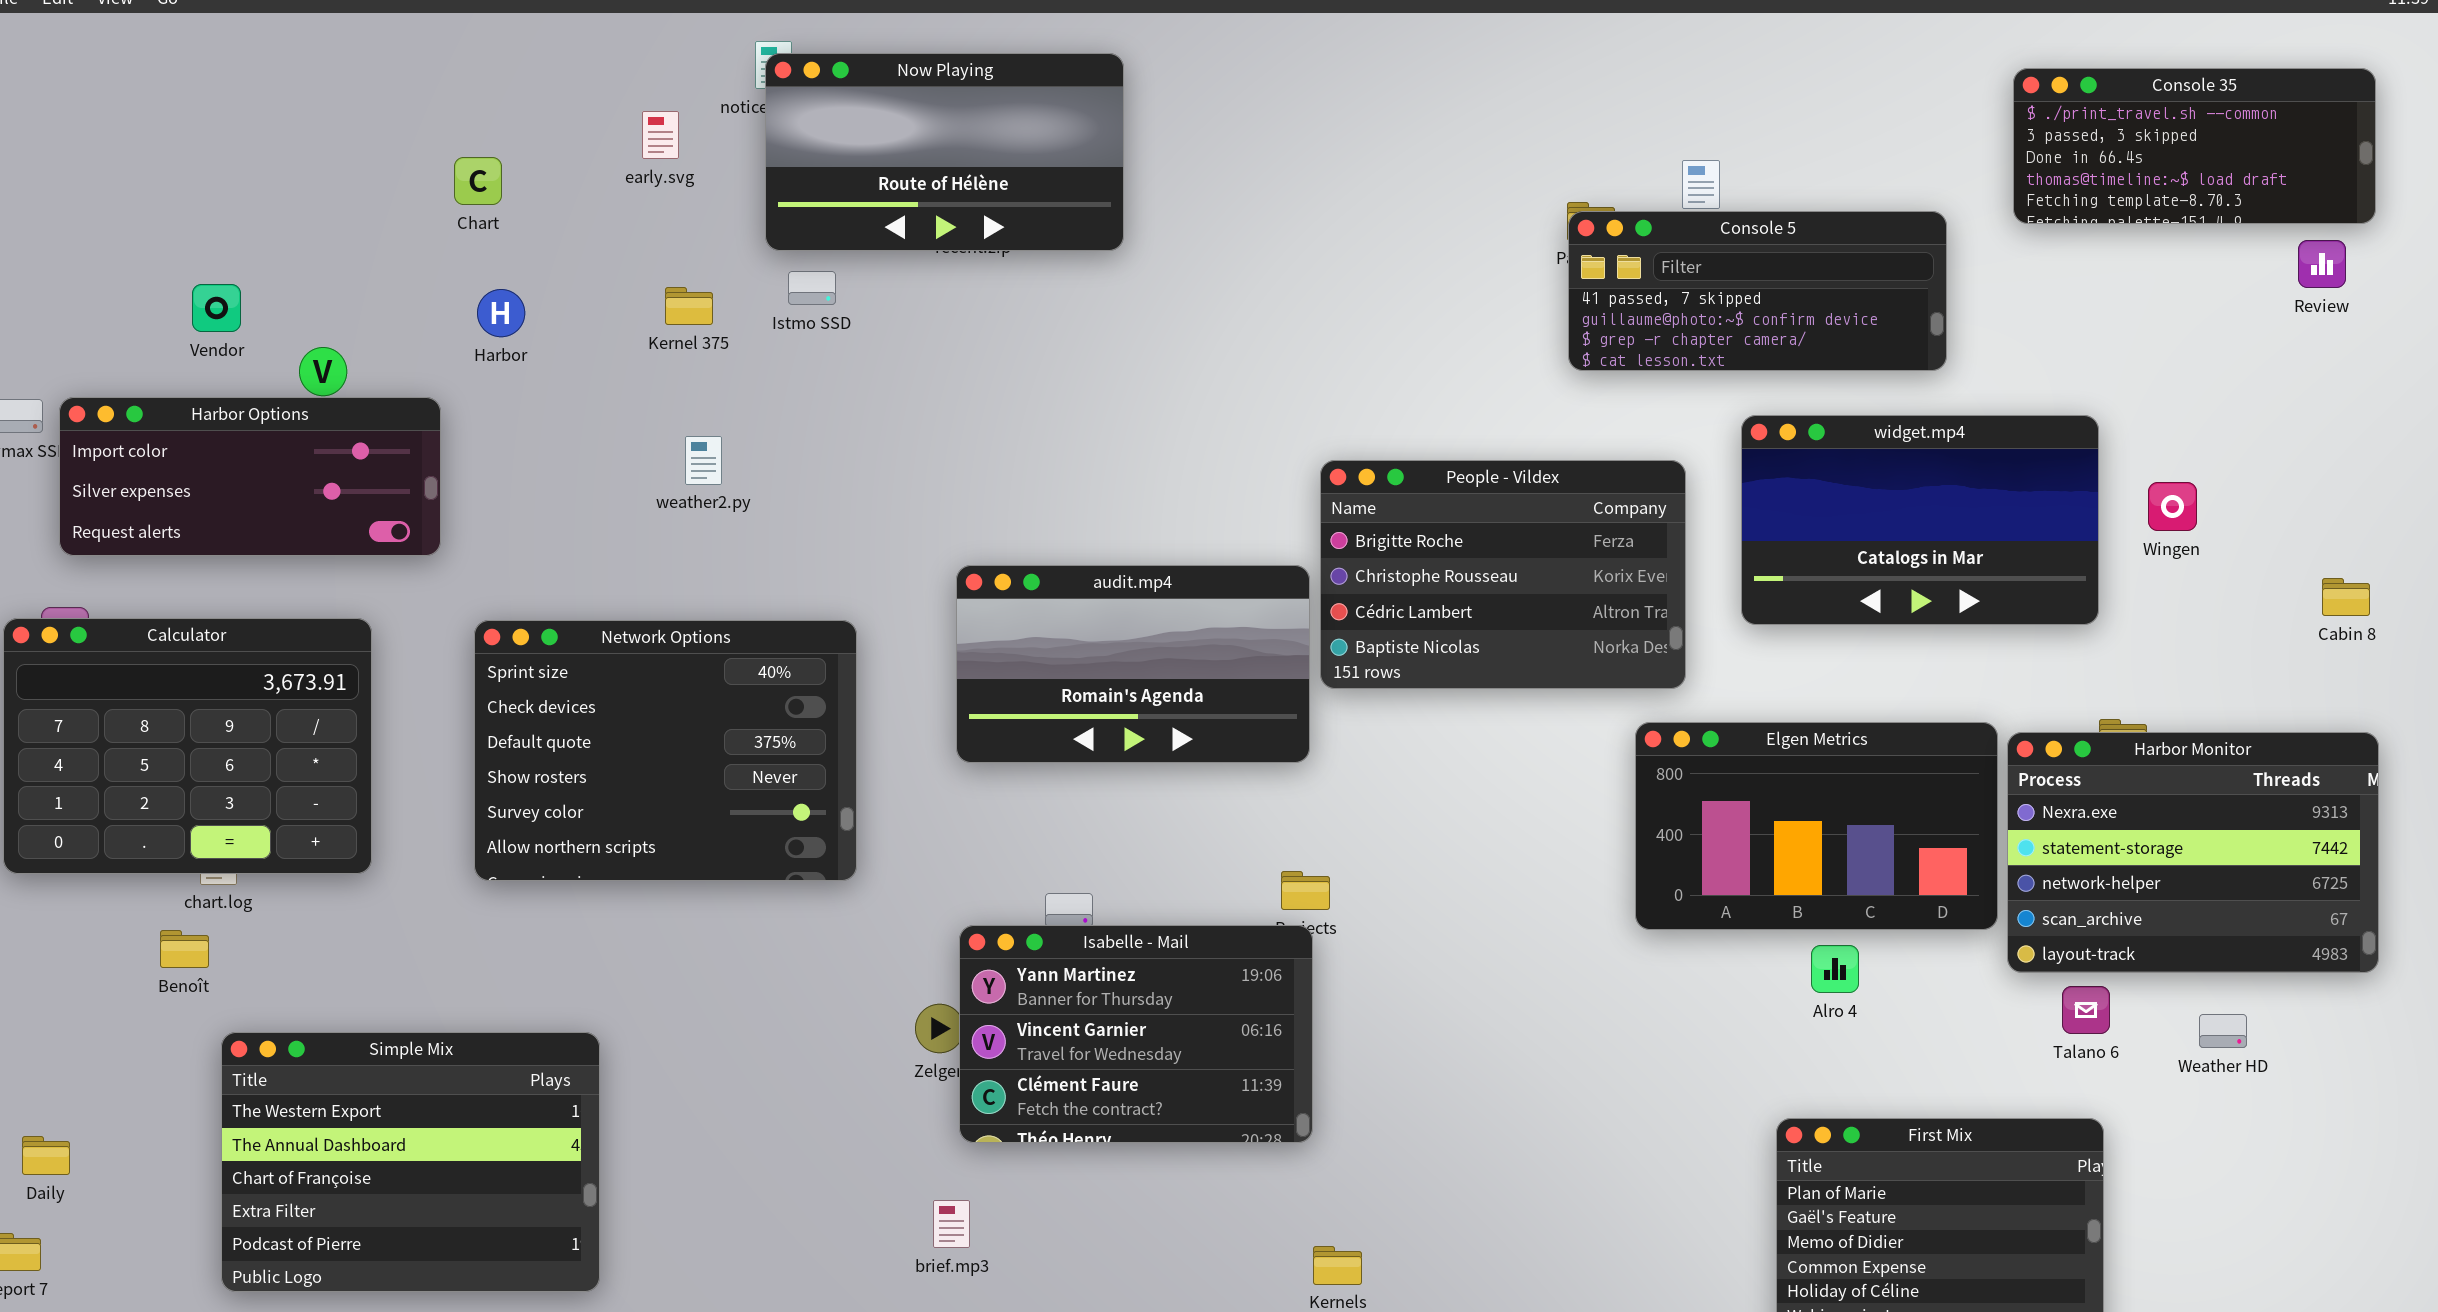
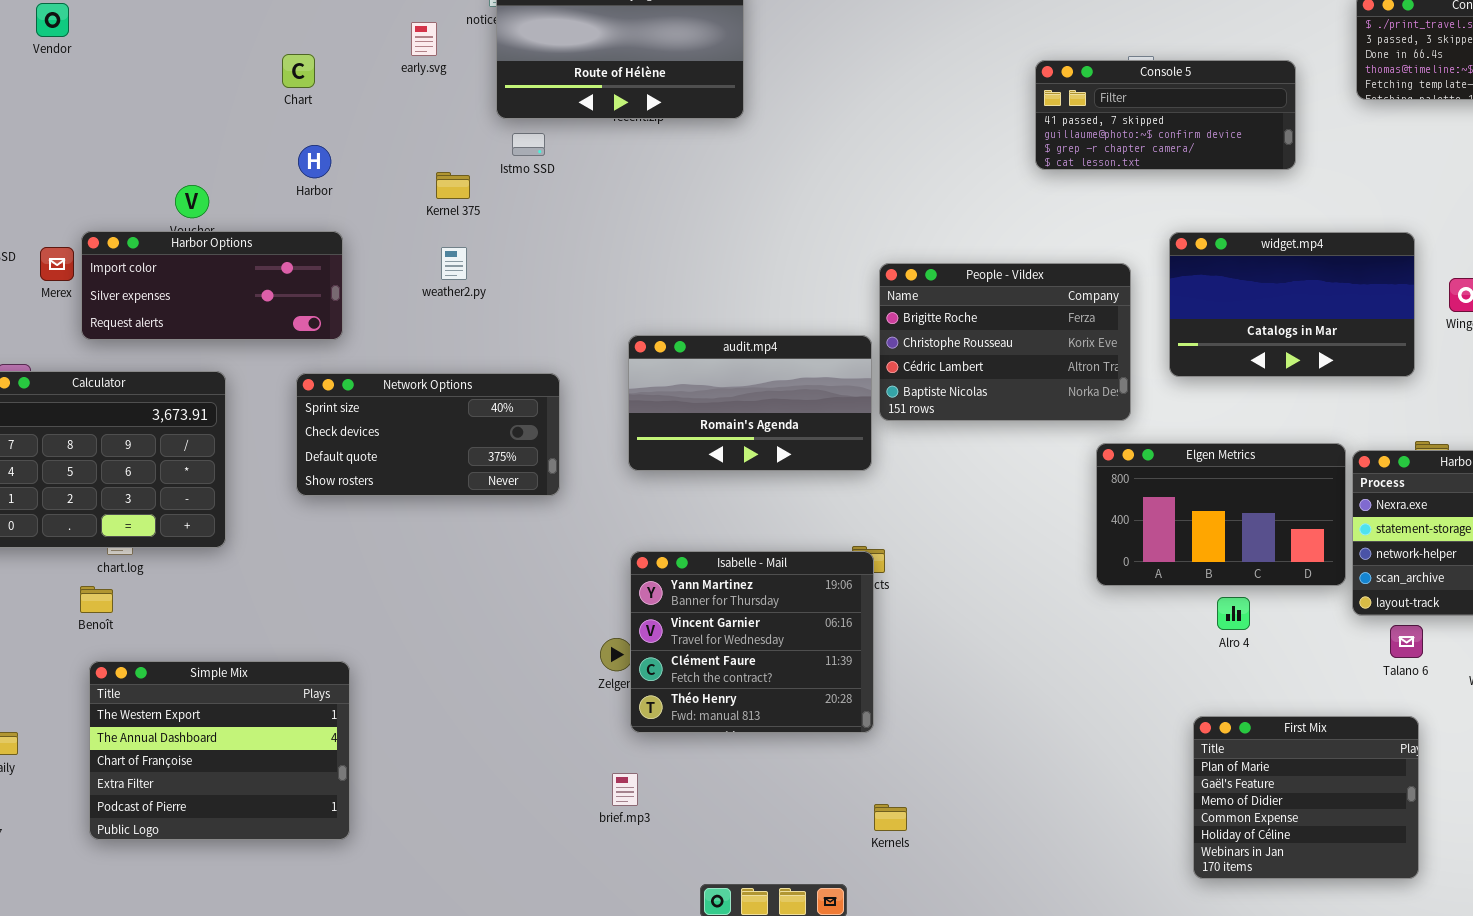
Console 5: [1568,211,1947,371] -> [1035,60,1296,170], moved
Vendor: [192,284,241,332] -> [36,3,69,37], moved
Kernel 375: [665,287,713,325] -> [436,172,470,199], moved
Harbor Options: [59,397,441,556] -> [81,231,343,340], moved
Network Options: [474,620,857,881] -> [296,373,560,496], resized
Isabelle - Mail: [959,925,1313,1143] -> [630,551,874,733], resized
Simple Mix: [221,1032,600,1292] -> [89,661,350,840], moved

